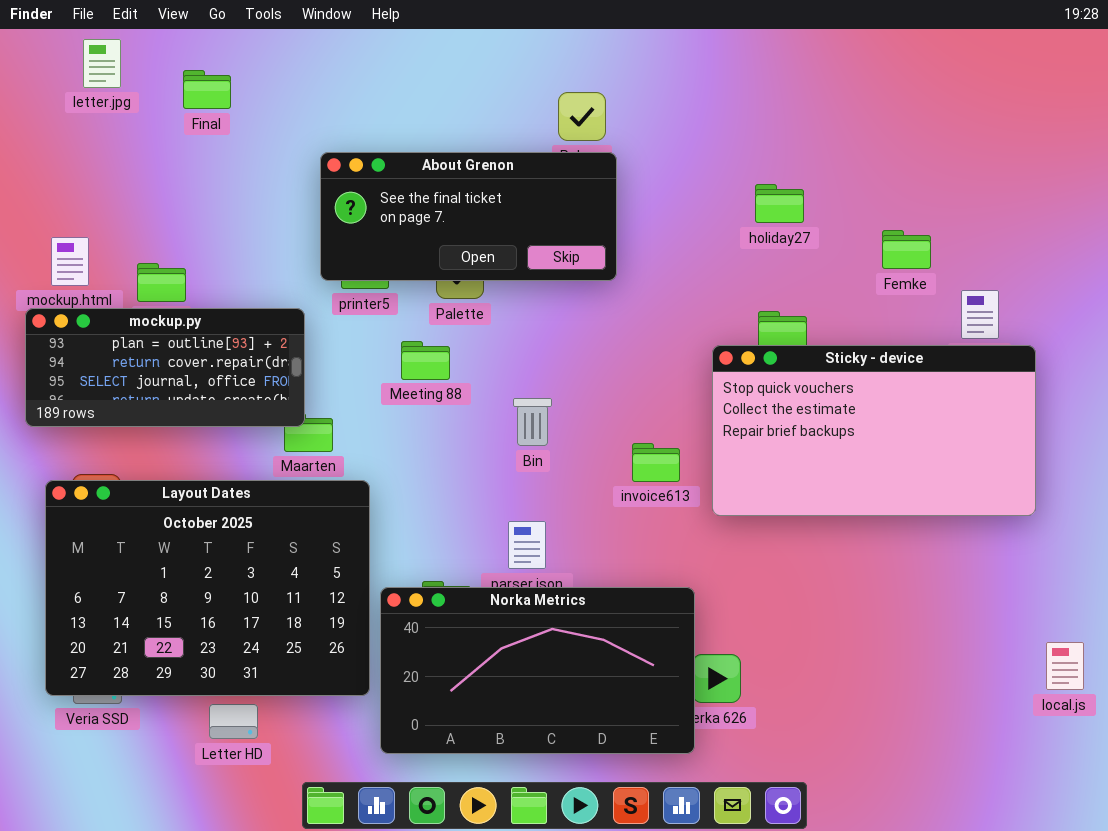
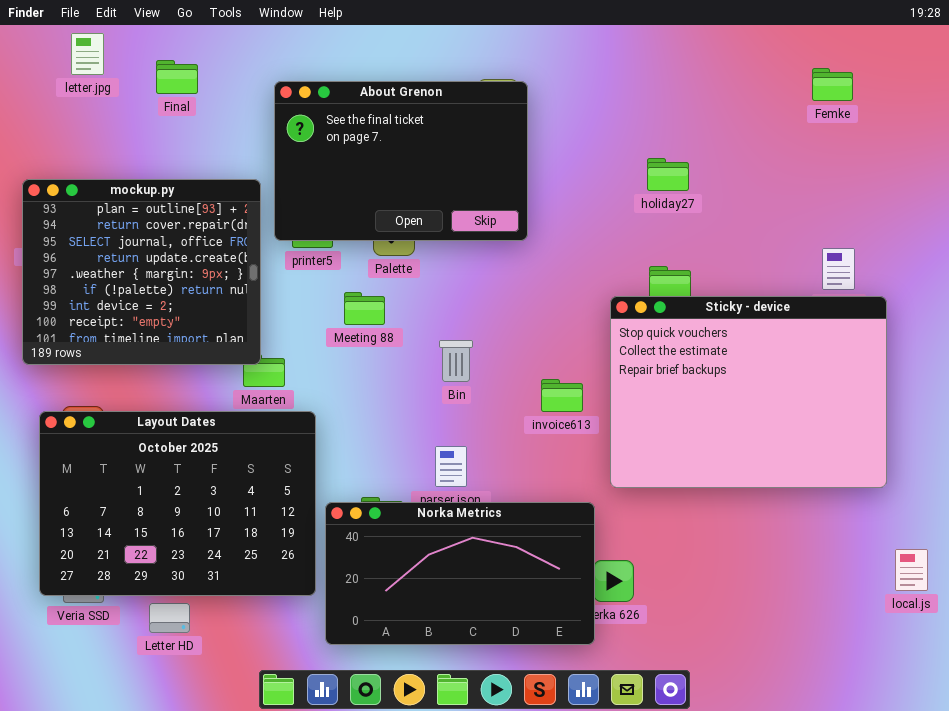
About Grenon: [320,152,617,281] -> [274,81,528,241], resized
Femke: [882,230,931,269] -> [812,68,853,101], moved
mockup.py: [25,308,305,427] -> [22,179,261,365], resized
Sticky - device: [712,345,1036,516] -> [610,296,887,488], resized
Letter HD: [209,704,258,739] -> [149,603,190,633], moved

